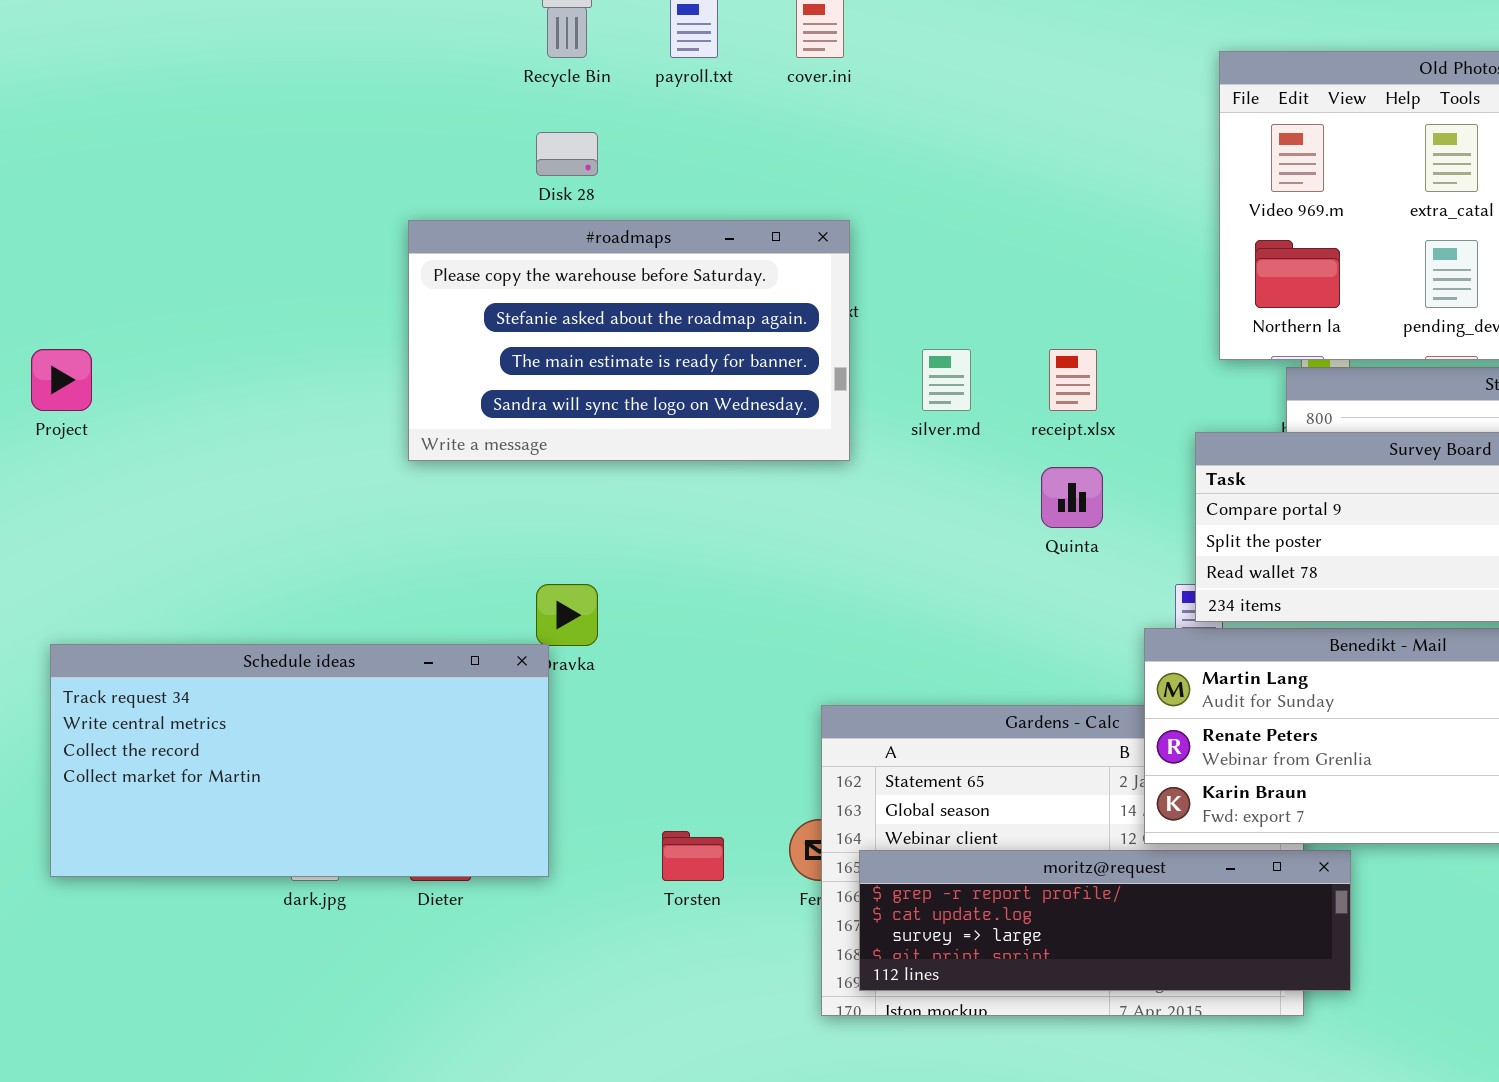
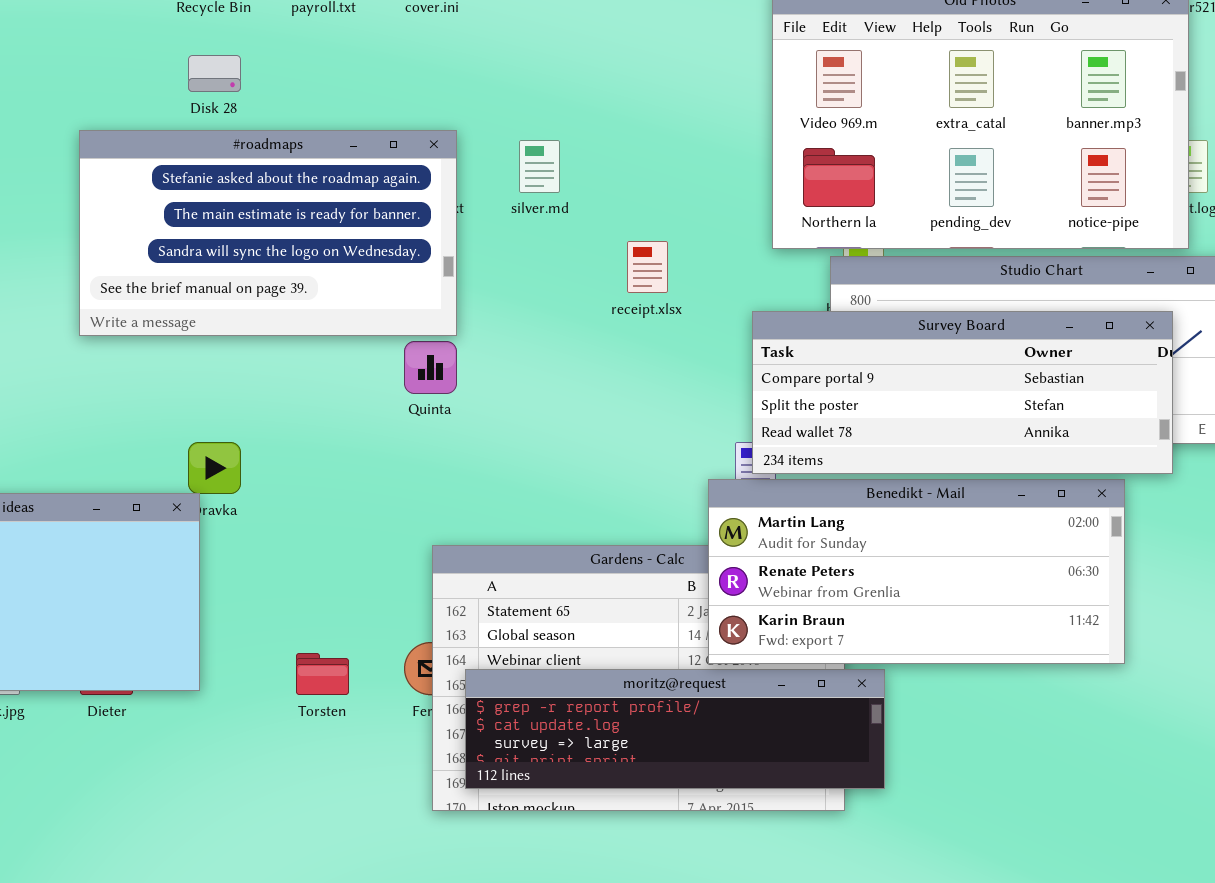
#roadmaps: [408,220,850,461] -> [79,130,457,336], scrolled down 1 row
silver.md: [922,349,971,411] -> [519,140,560,193], moved
Quinta: [1041,467,1103,528] -> [404,341,457,394], moved

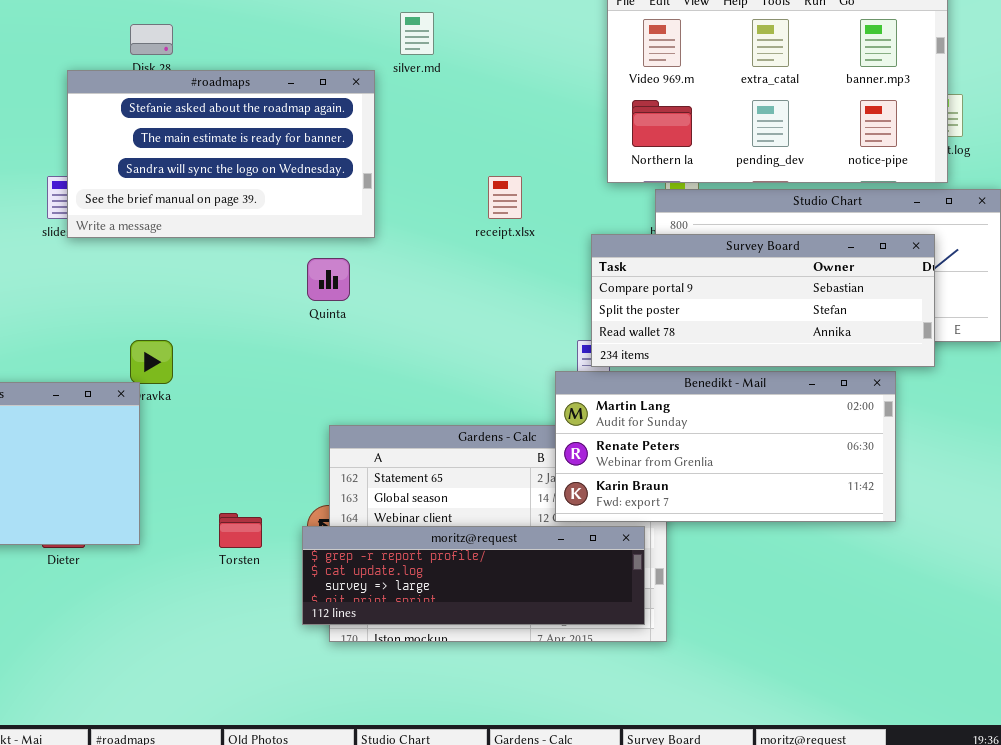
#roadmaps: [79,130,457,336] -> [67,70,375,238], moved
silver.md: [519,140,560,193] -> [400,12,434,55], moved
moritz@request: [465,669,885,789] -> [302,526,645,625], moved

